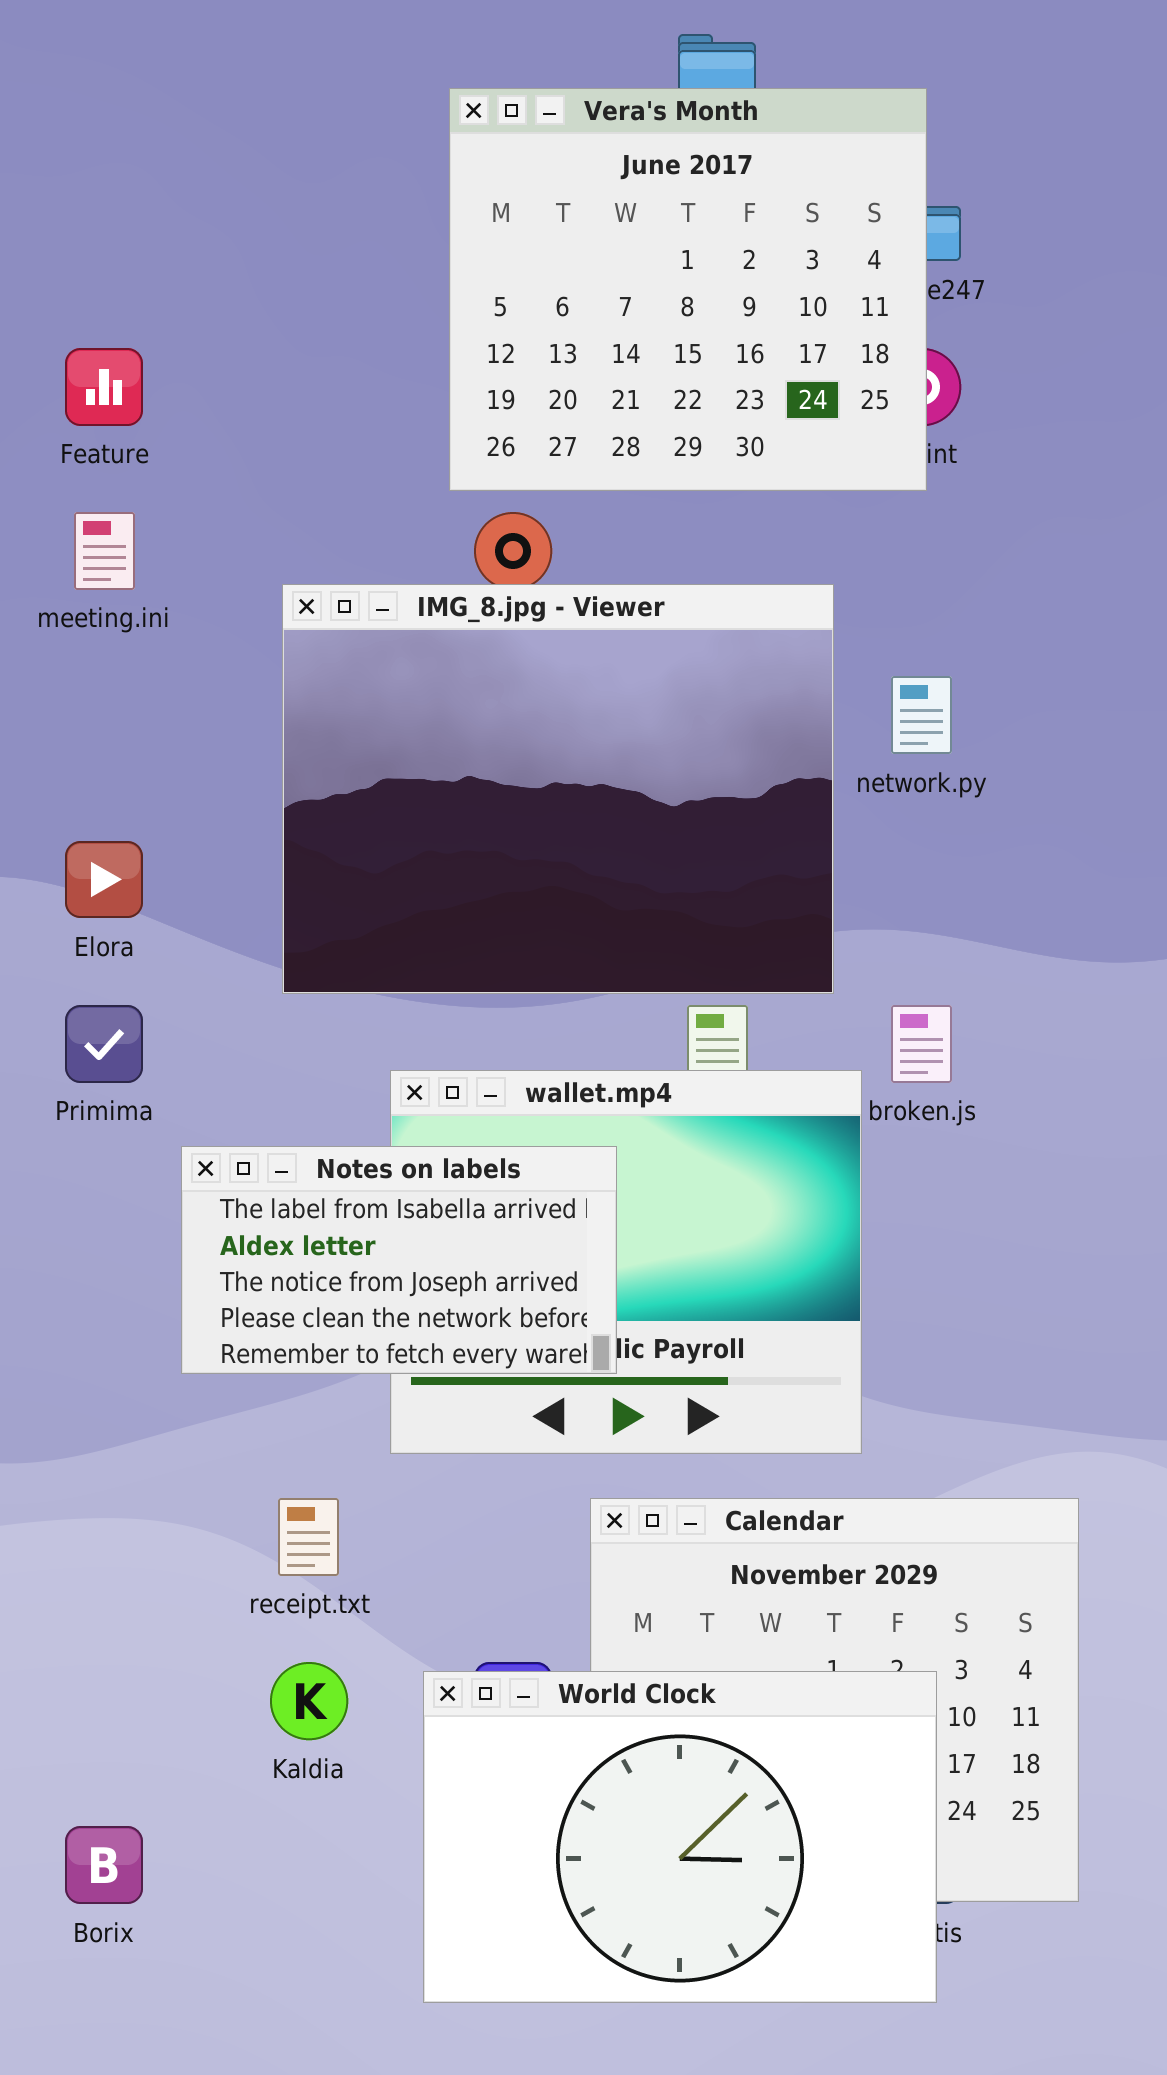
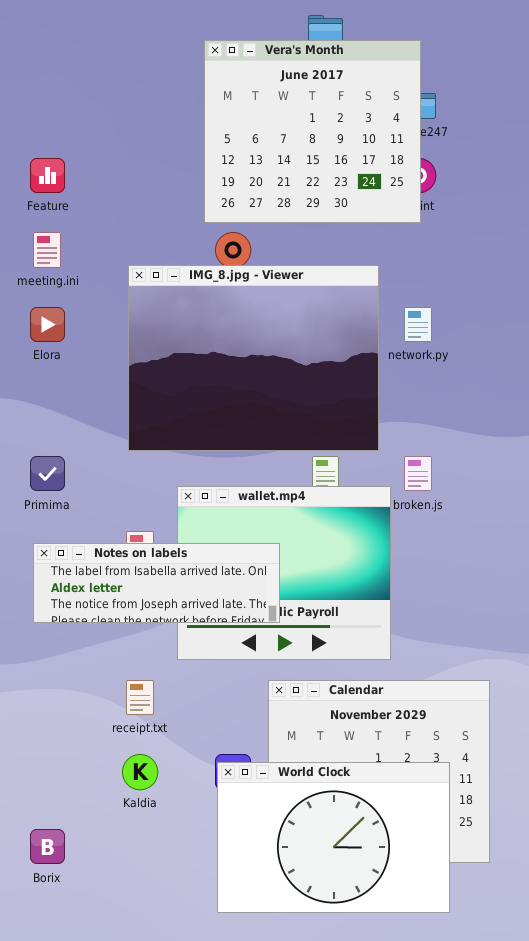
Elora: [65,841,143,918] -> [30,307,65,342], moved
Notes on labels: [181,1146,617,1374] -> [33,543,280,623], resized
World Clock: [423,1671,937,2003] -> [217,762,450,913], moved

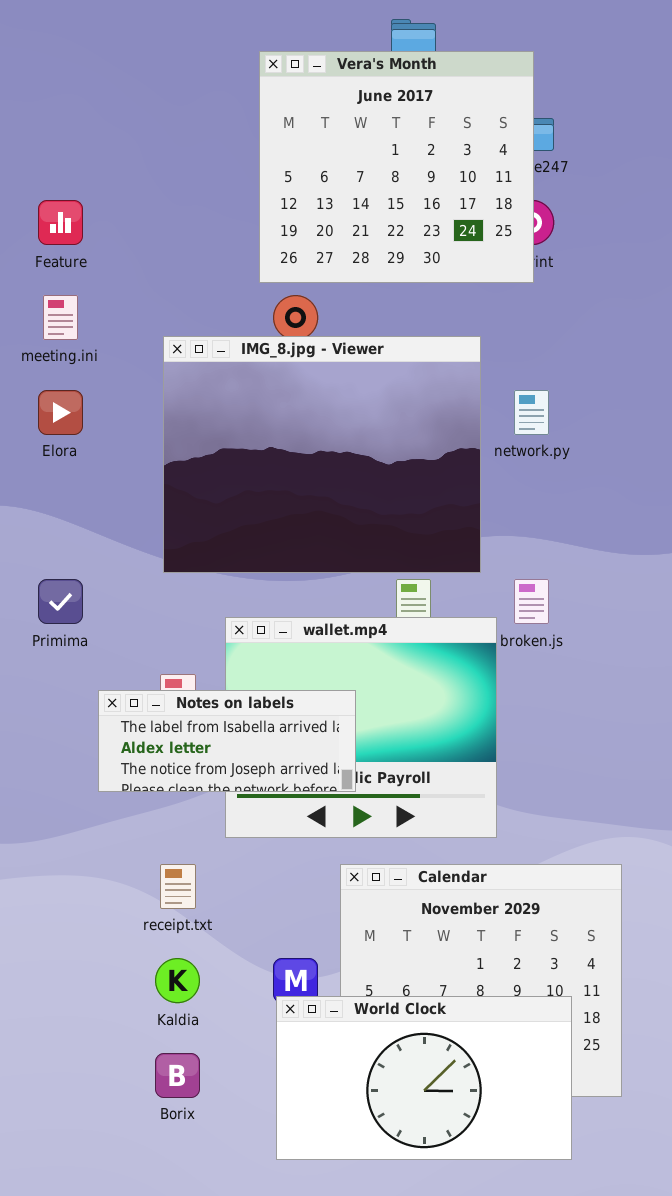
Notes on labels: [33,543,280,623] -> [98,690,356,792], resized
World Clock: [217,762,450,913] -> [276,996,572,1160], resized
Borix: [30,829,65,864] -> [155,1053,200,1098], moved

